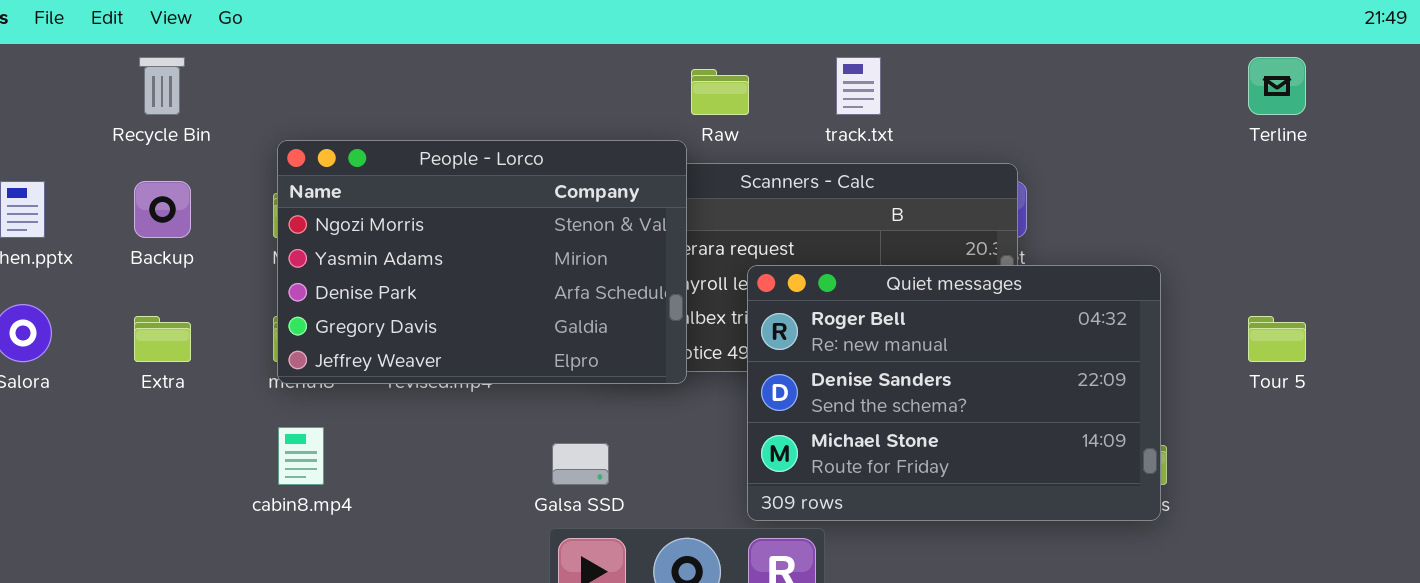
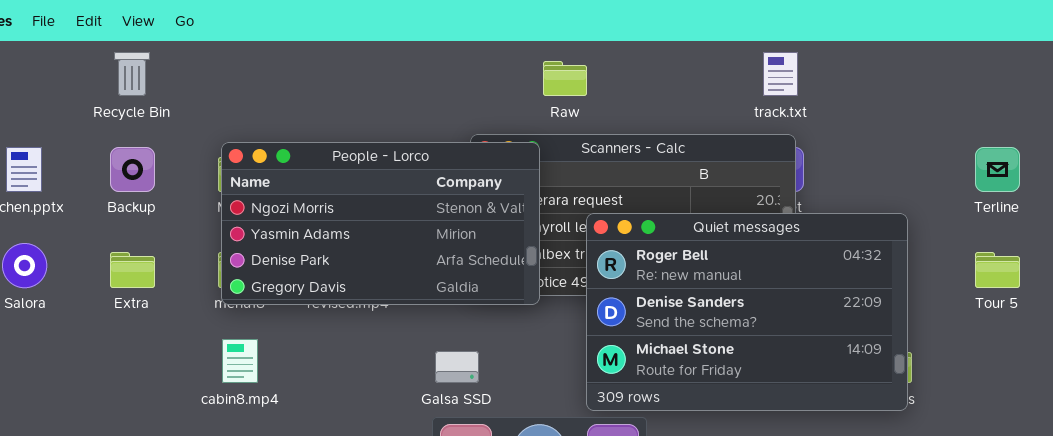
track.txt: [836,57,881,115] -> [763,52,798,96], moved
Terline: [1248,57,1306,115] -> [975,147,1020,192], moved
People - Lorco: [277,140,687,384] -> [221,142,540,305], resized

